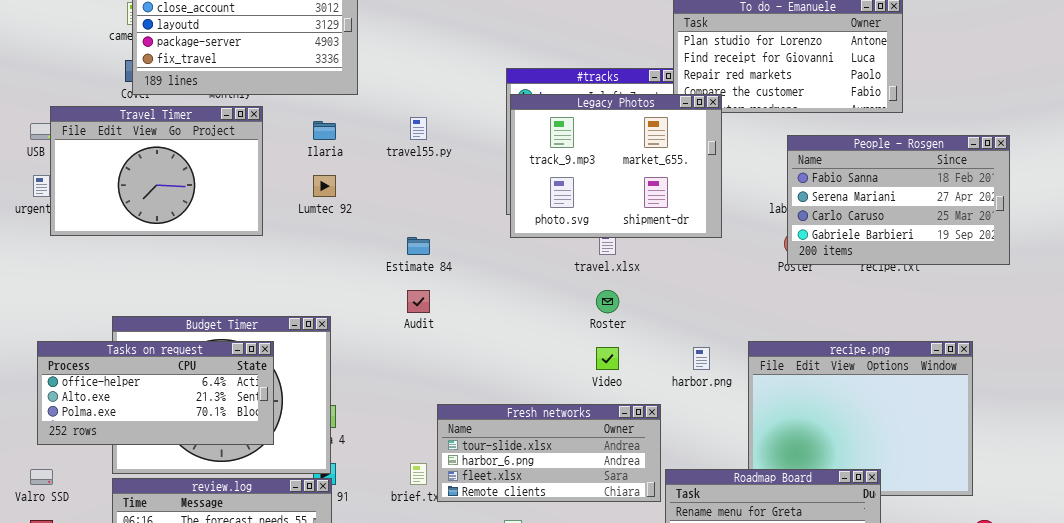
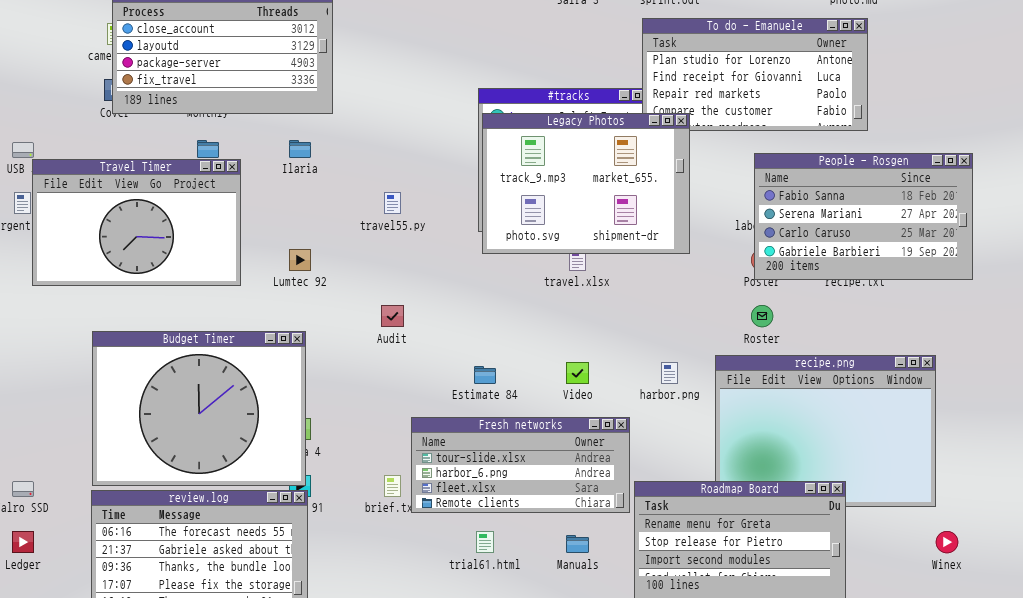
Travel Timer: [50,106,263,236] -> [32,159,241,286], moved
travel55.py: [410,117,427,140] -> [384,192,401,214], moved
Lumtec 92: [313,175,336,197] -> [289,249,311,271], moved
Estimate 84: [407,237,430,255] -> [474,366,496,384], moved
Roster: [596,290,619,313] -> [751,305,773,327], moved
Tasks on request: [37,341,274,445] -> none, closed

